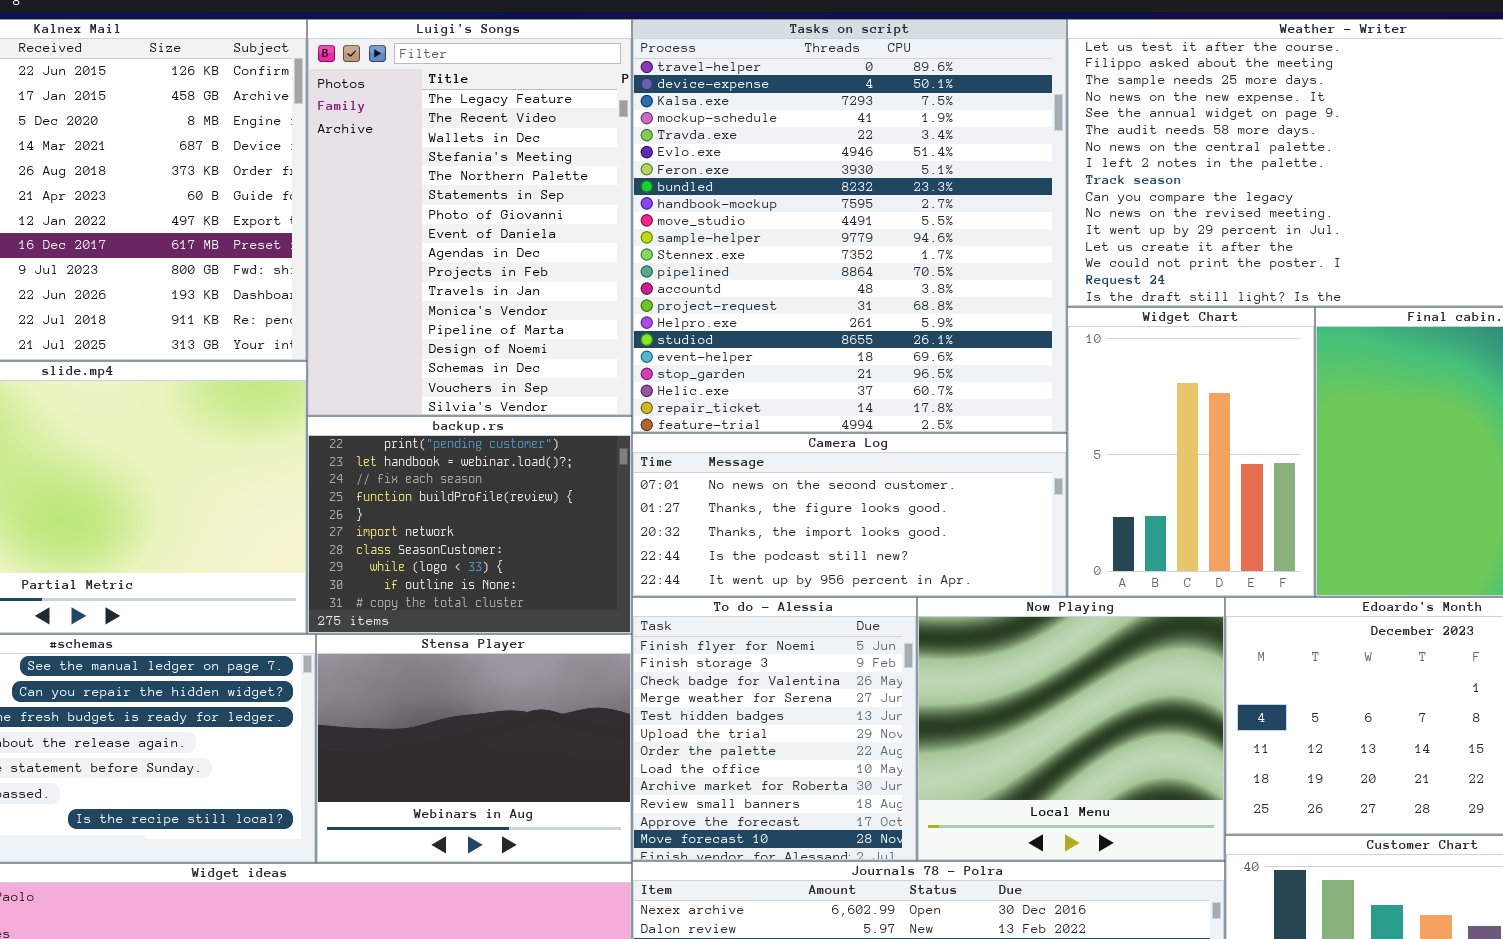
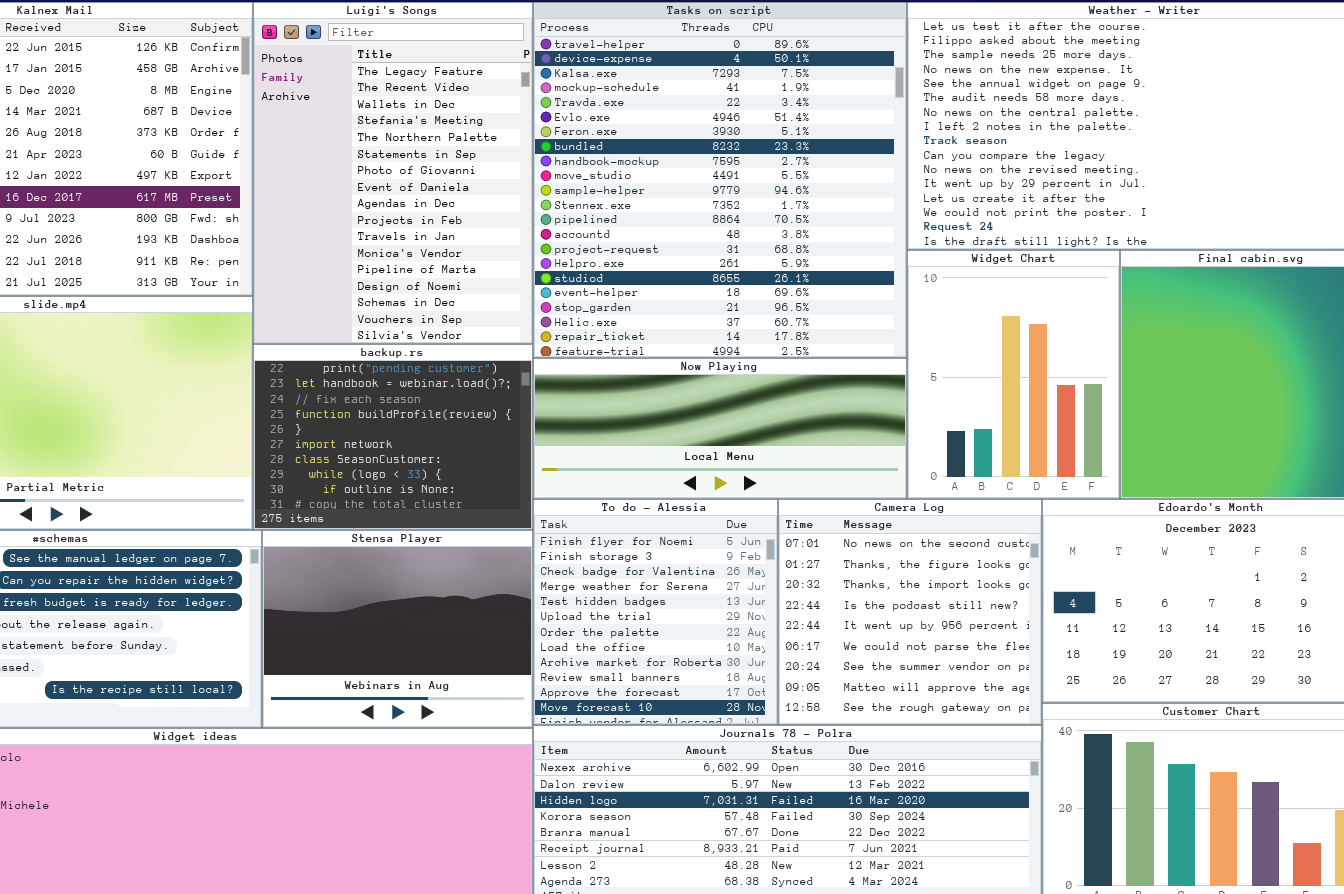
Camera Log: [632,433,1067,597] -> [778,499,1042,725], moved, resized
Now Playing: [917,597,1225,861] -> [533,358,907,499], moved, resized

